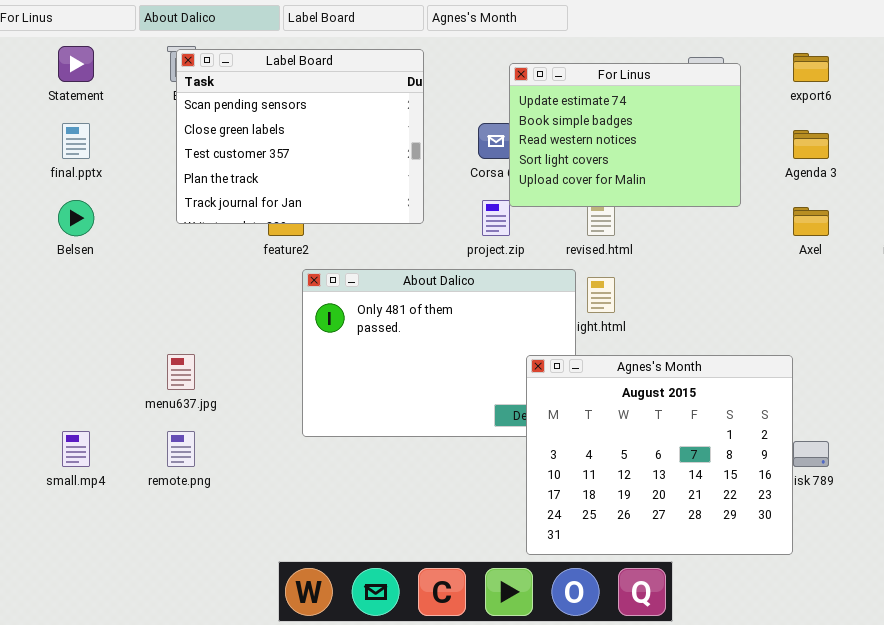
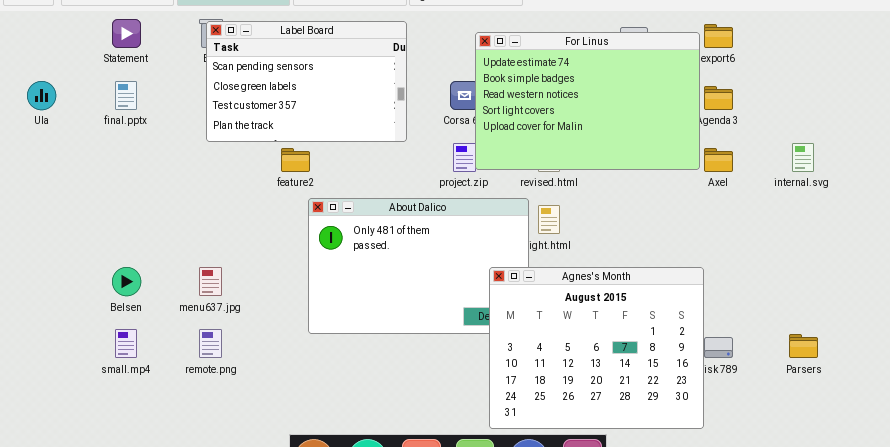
Label Board: [176,49,424,224] -> [206,21,407,142], resized
For Linus: [509,63,741,207] -> [475,32,700,170], resized
Belsen: [58,200,94,236] -> [112,267,141,296], moved

